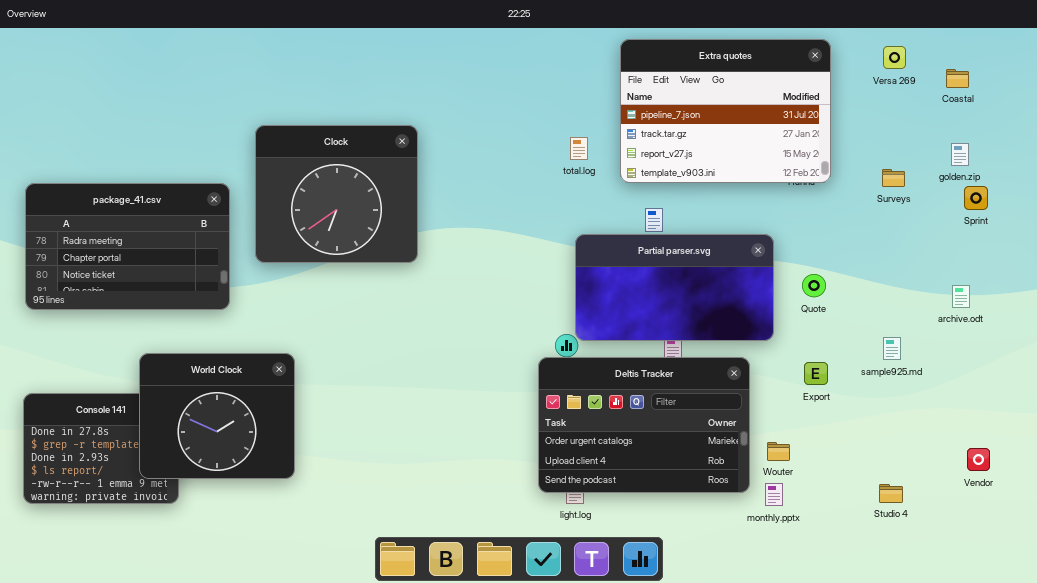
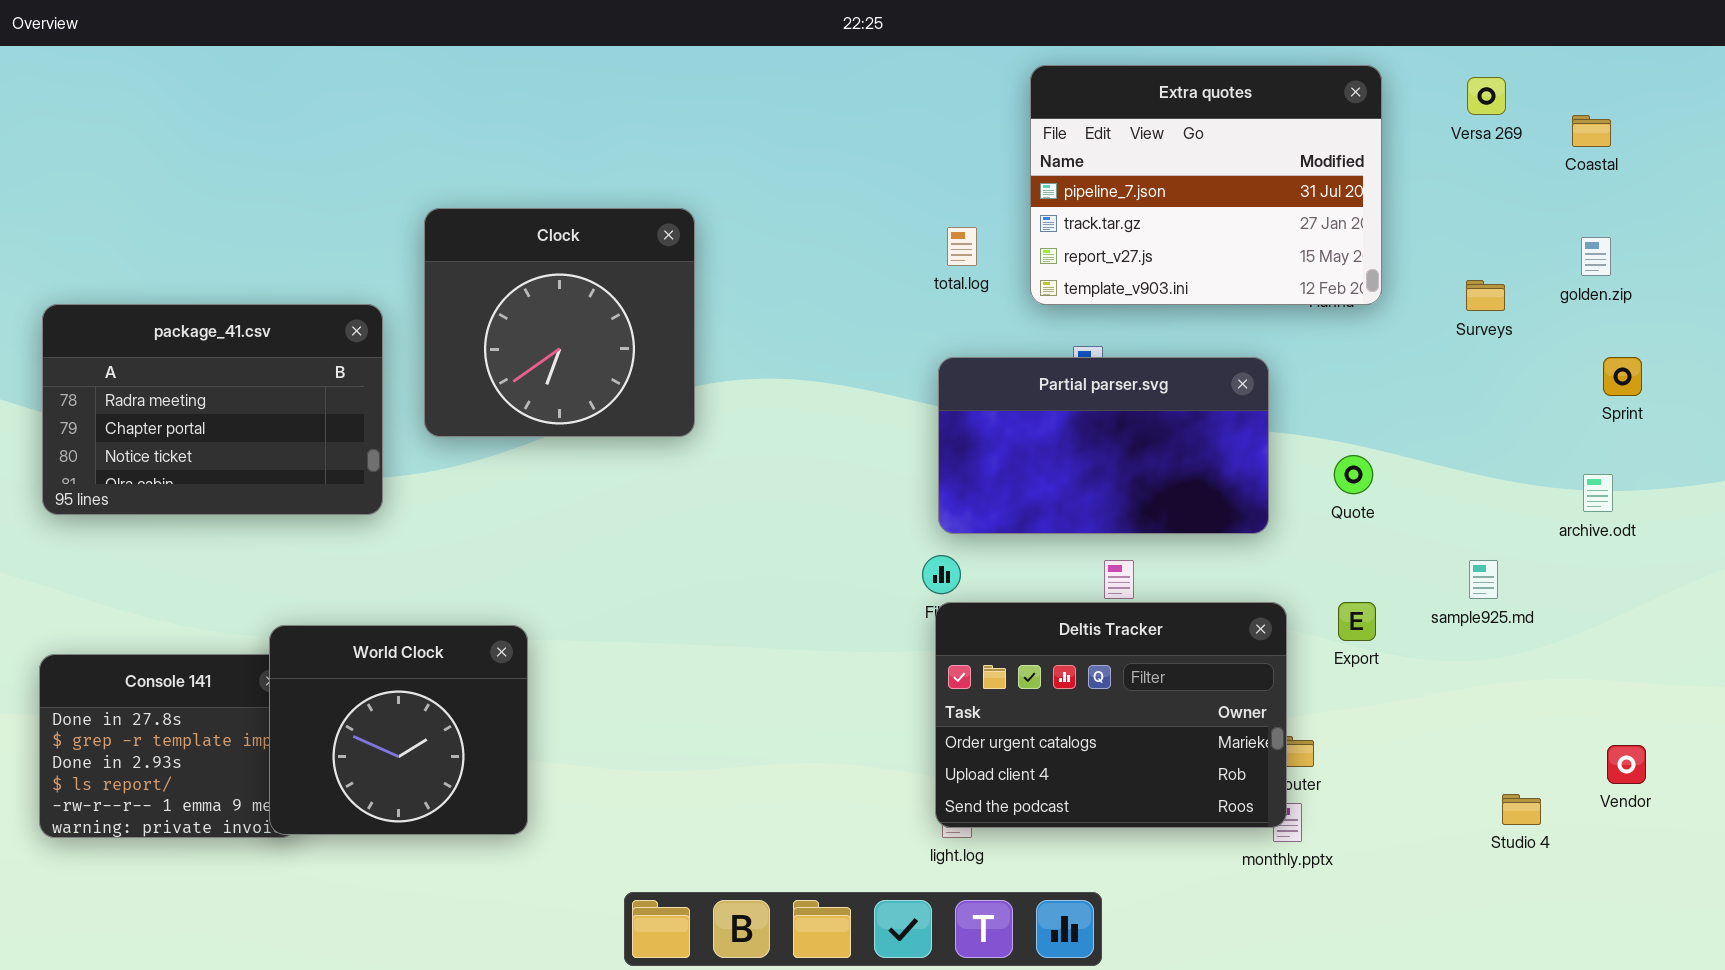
Sprint: [964,186,988,210] -> [1603,357,1642,396], moved
Partial parser.svg: [575,234,774,341] -> [938,357,1269,534], moved
World Clock: [139,353,295,479] -> [269,625,528,835], moved
Deltis Tracker: [538,357,750,493] -> [935,602,1287,828], moved
Studio 4: [879,484,903,503] -> [1502,794,1541,825], moved

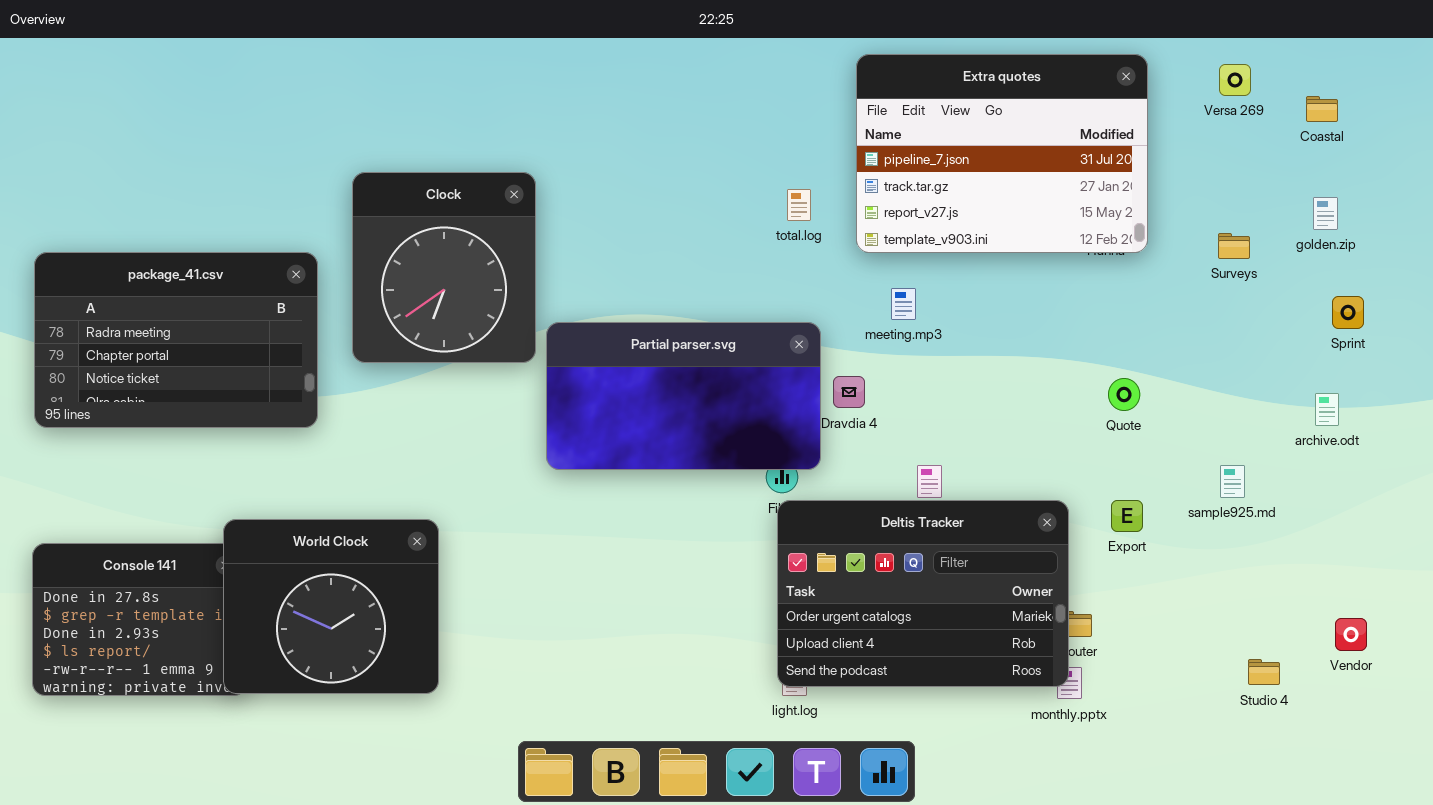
Clock: [424,208,695,437] -> [352,172,536,363], resized
Partial parser.svg: [938,357,1269,534] -> [546,322,821,470], moved

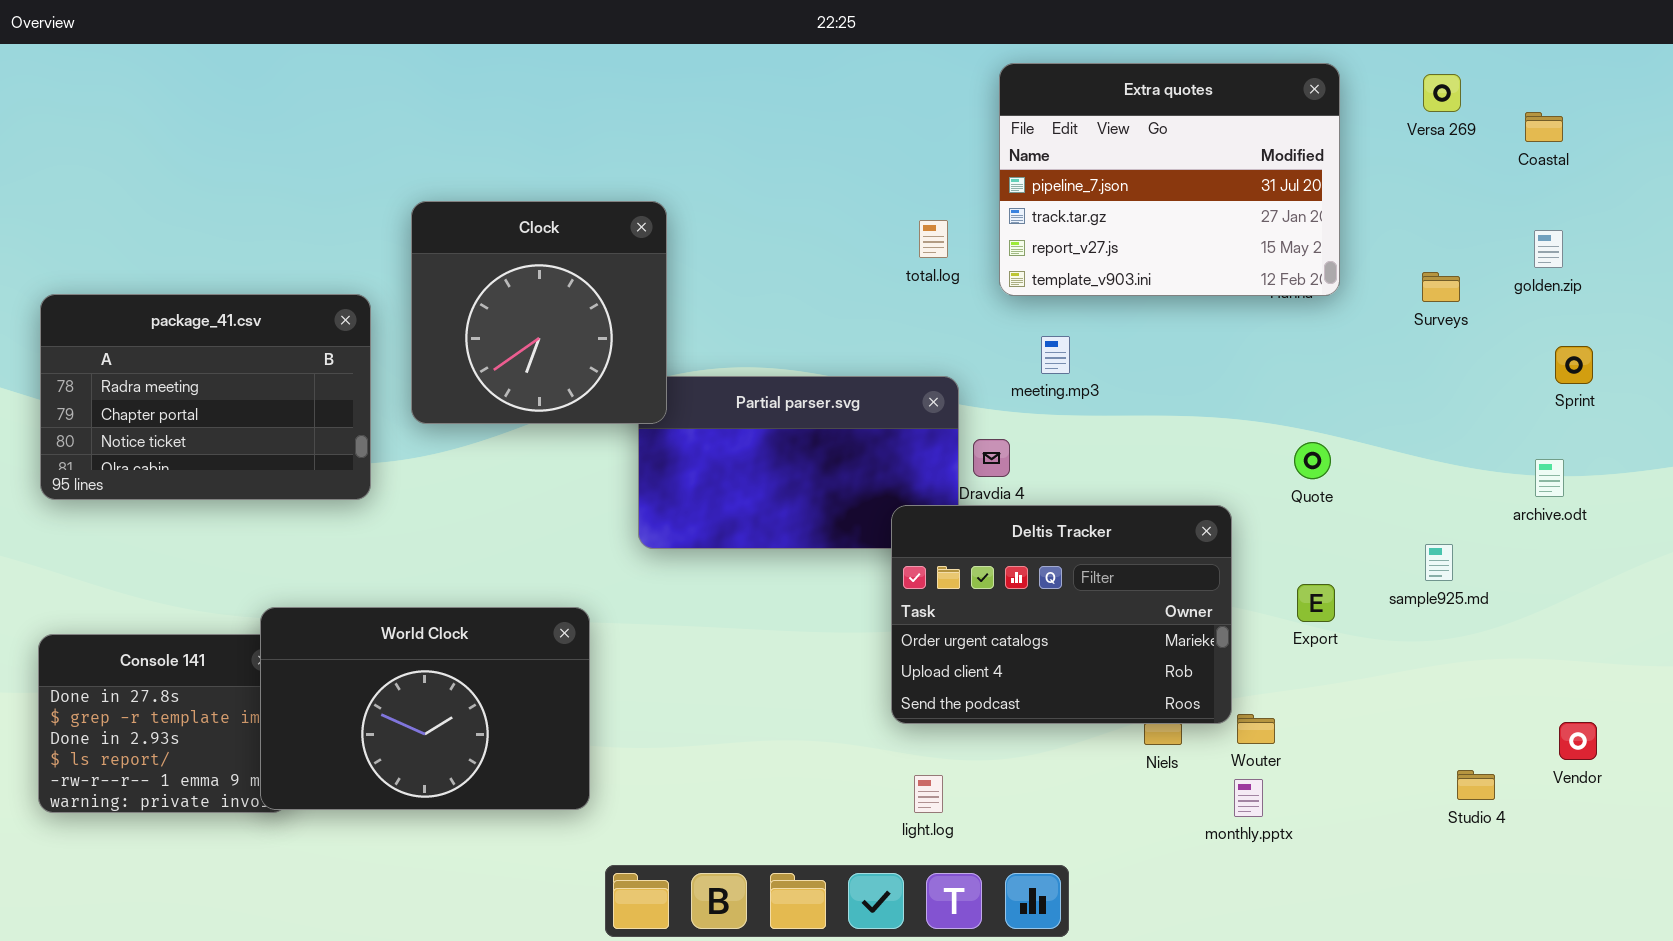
Clock: [352,172,536,363] -> [411,201,667,424], resized
Deltis Tracker: [777,500,1069,687] -> [891,505,1232,724], moved
World Clock: [223,519,439,694] -> [260,607,590,810], resized

